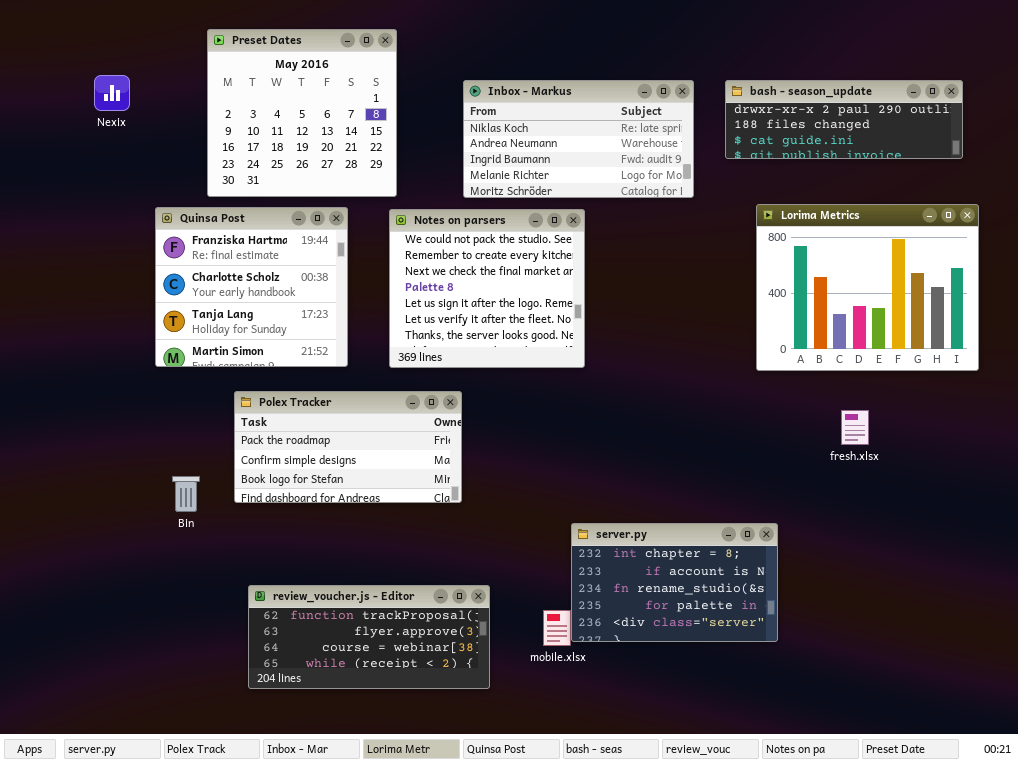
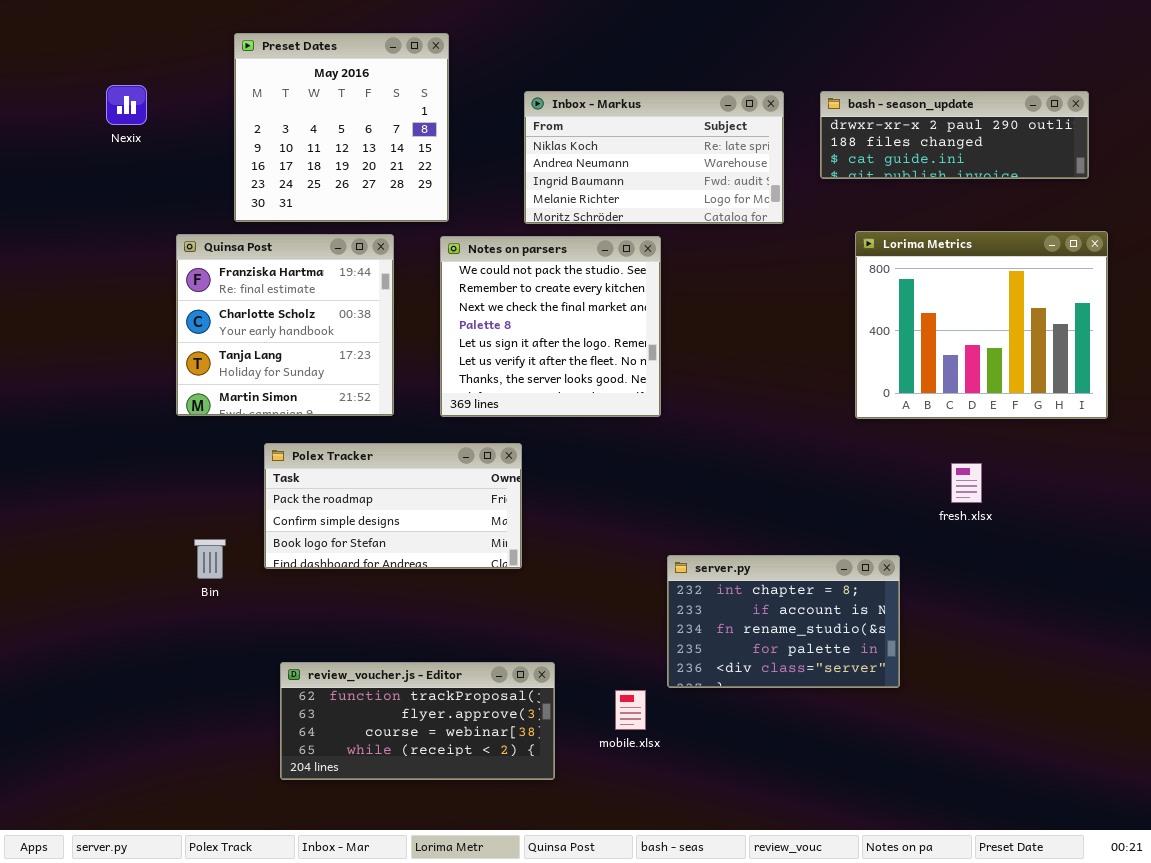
server.py: [571,523,778,642] -> [667,555,900,688], moved

